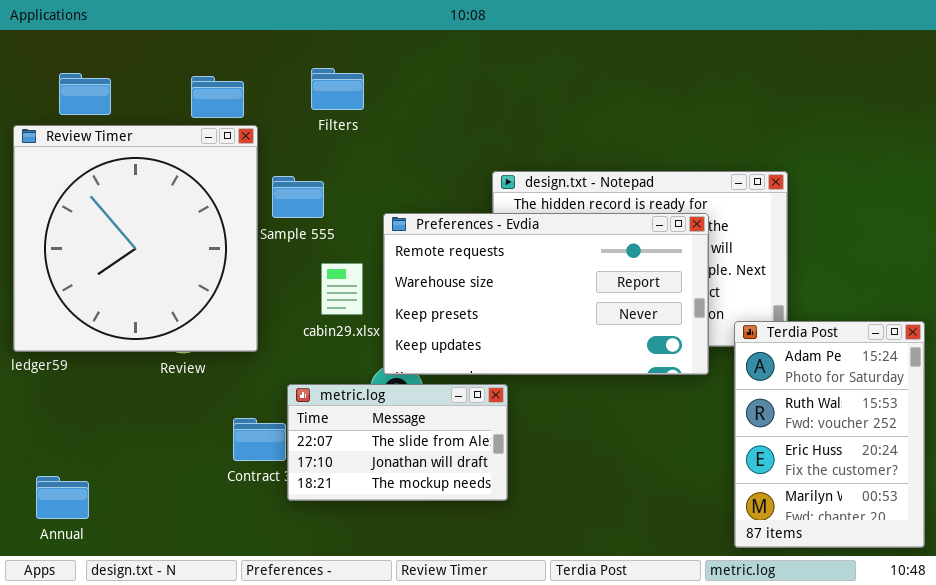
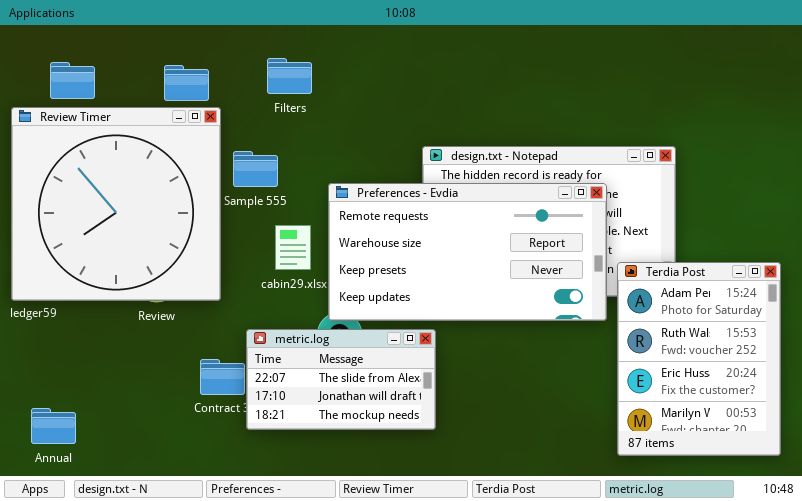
Terdia Post: [734,321,925,548] -> [617,262,781,456], moved

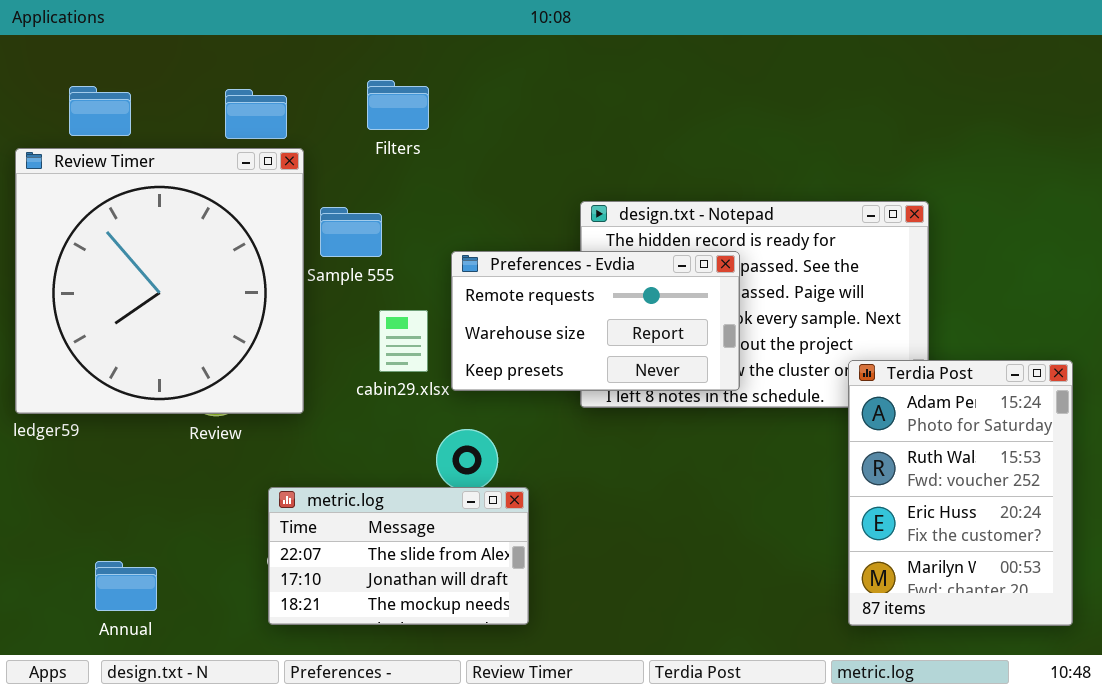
Preferences - Evdia: [328,183,607,321] -> [451,251,740,391], resized
metric.log: [246,329,436,430] -> [268,487,529,625], moved
Annual: [31,408,76,444] -> [95,561,157,611], moved

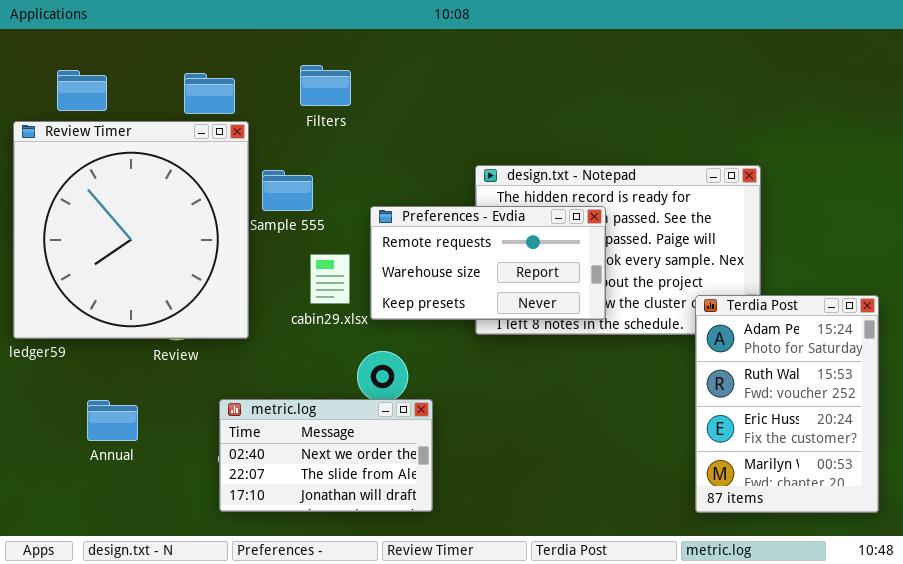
metric.log: [268,487,529,625] -> [219,399,433,512], scrolled up 1 row
Annual: [95,561,157,611] -> [87,400,138,441], moved

